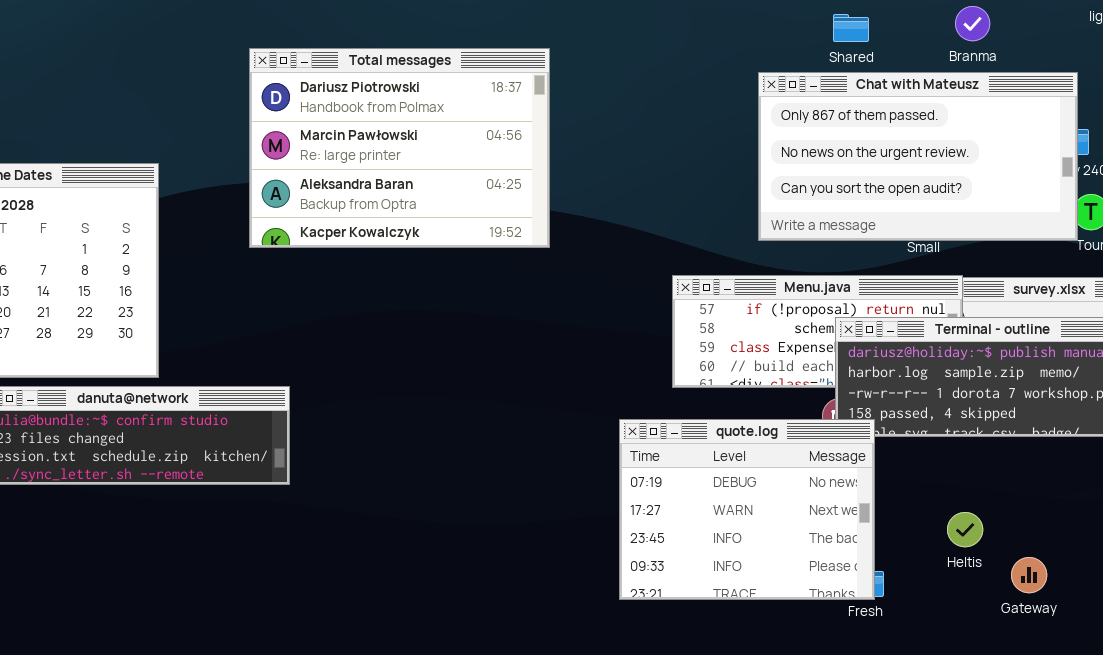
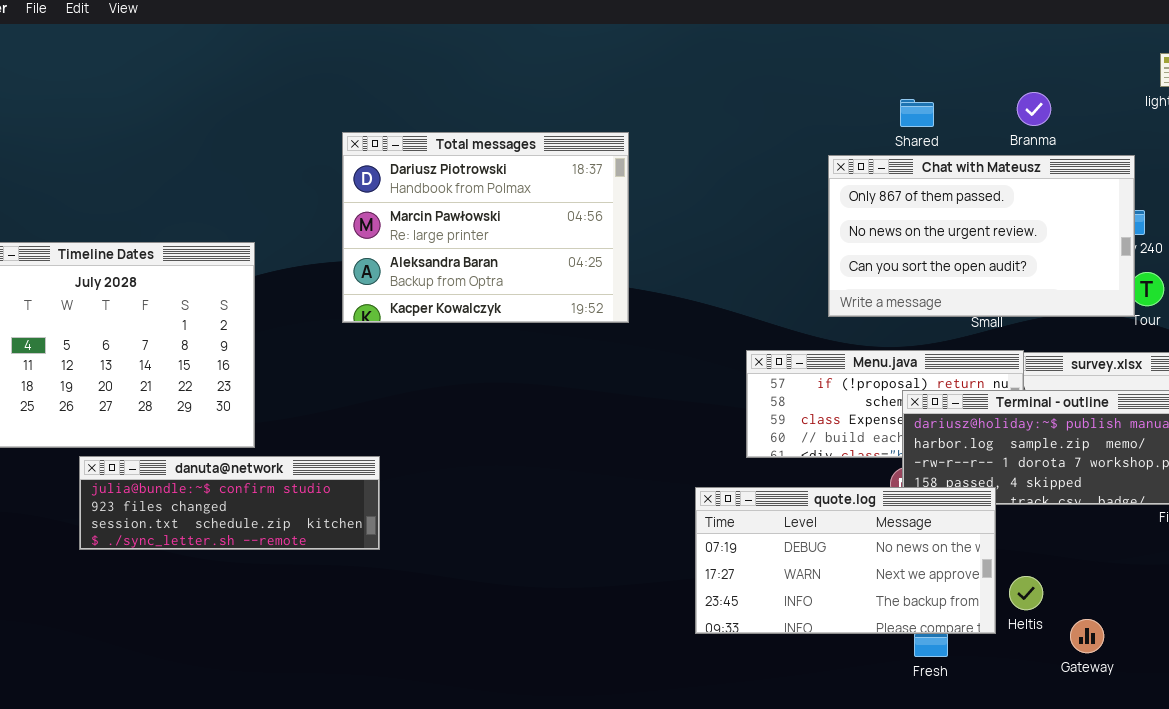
quote.log: [619,419,875,600] -> [695,487,996,634], resized

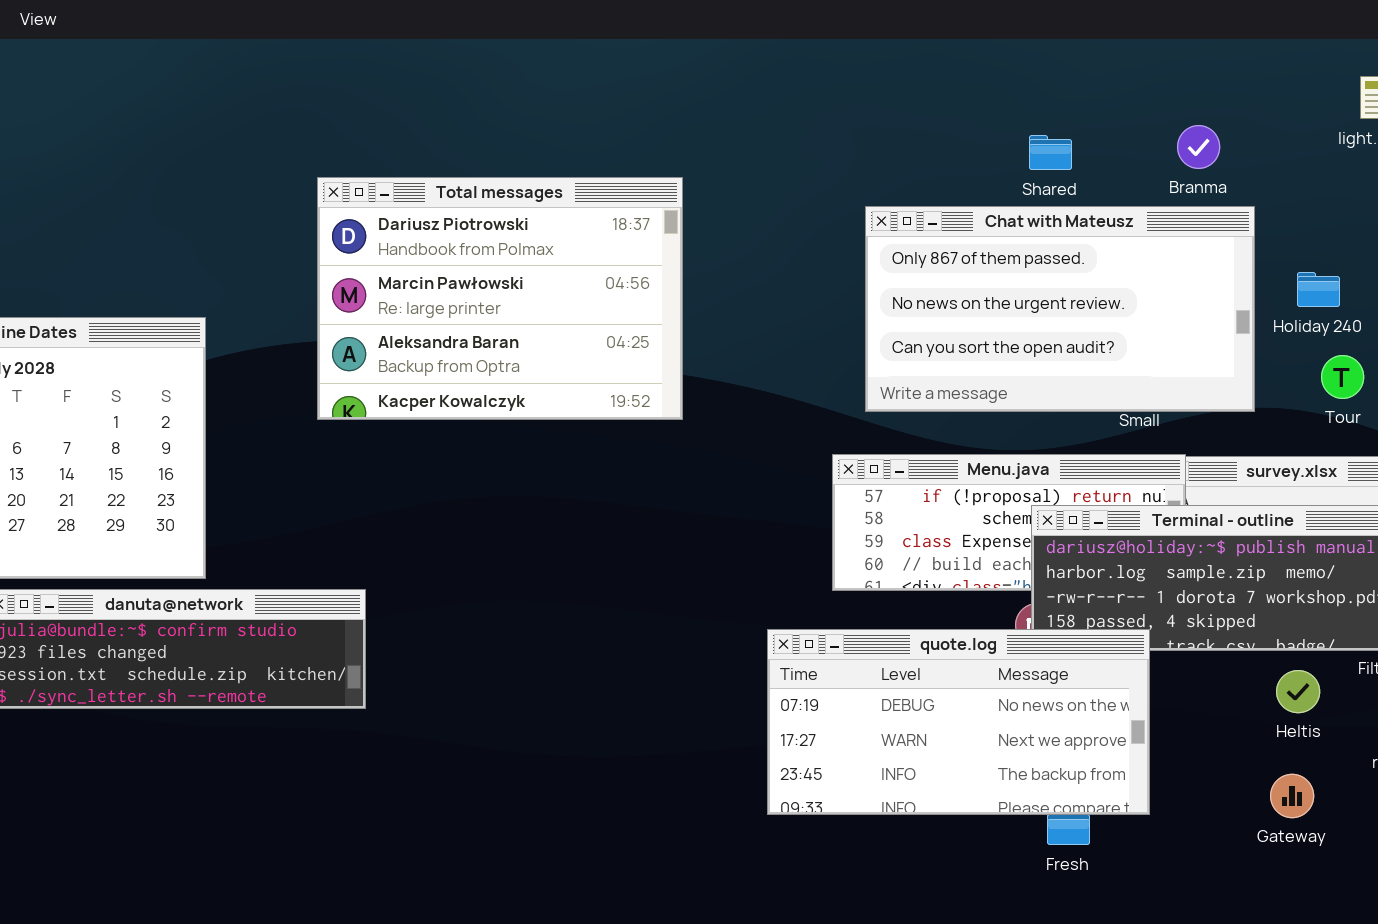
Chat with Mateusz: [828,155,1135,317] -> [865,206,1255,412], moved
Heltis: [1009,576,1043,610] -> [1276,670,1320,713], moved
Gateway: [1070,619,1104,653] -> [1270,774,1314,818], moved

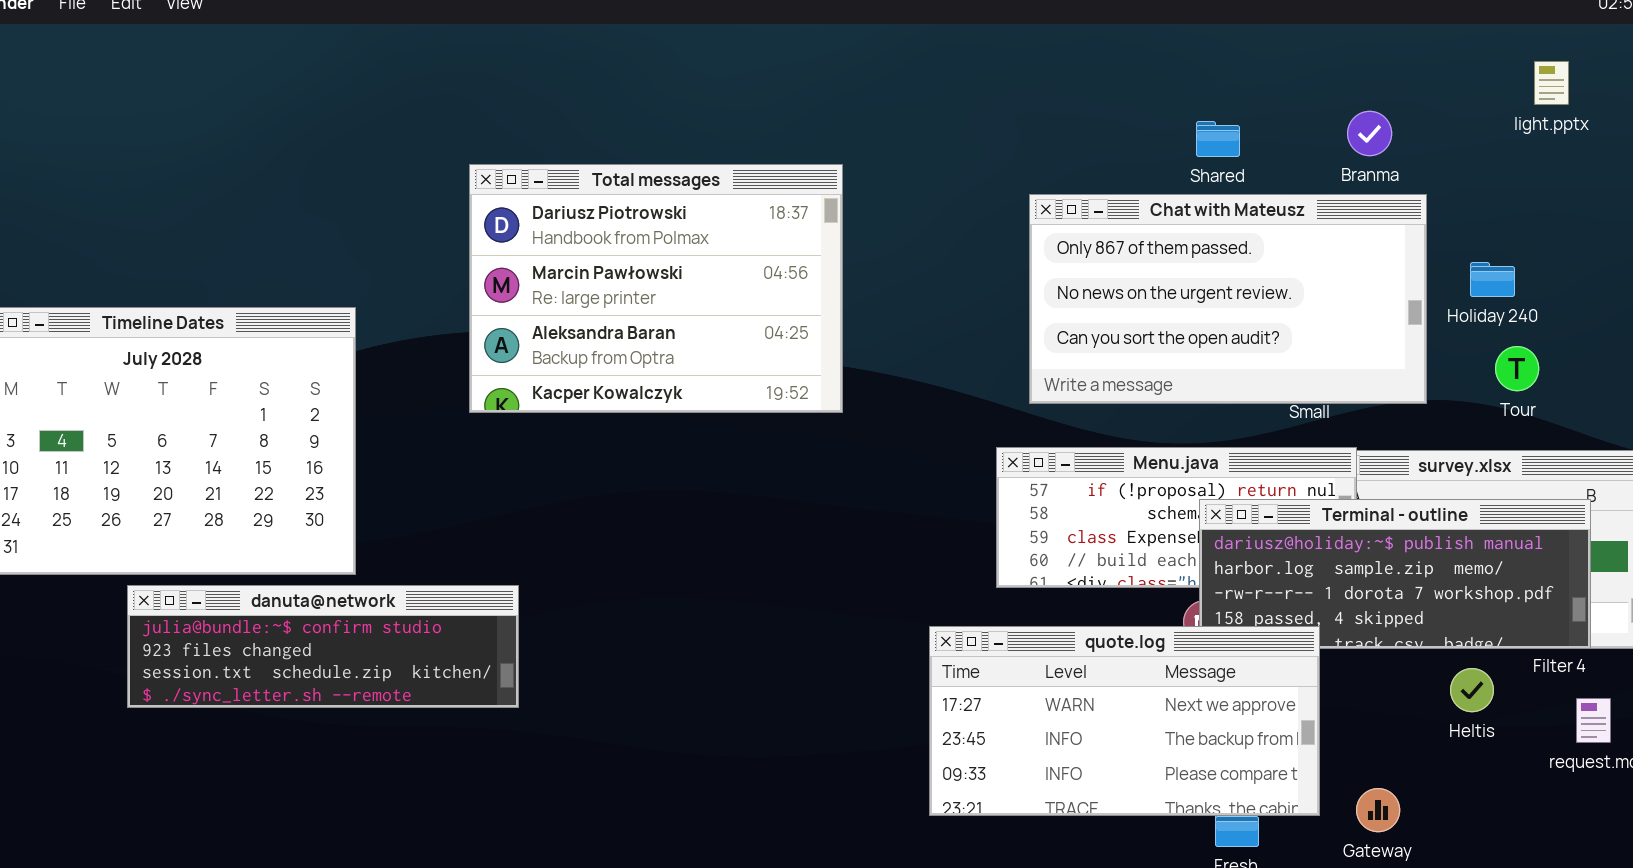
quote.log: [767,629,1150,815] -> [929,626,1320,816], scrolled down 1 row
Gateway: [1270,774,1314,818] -> [1356,788,1400,832], moved

